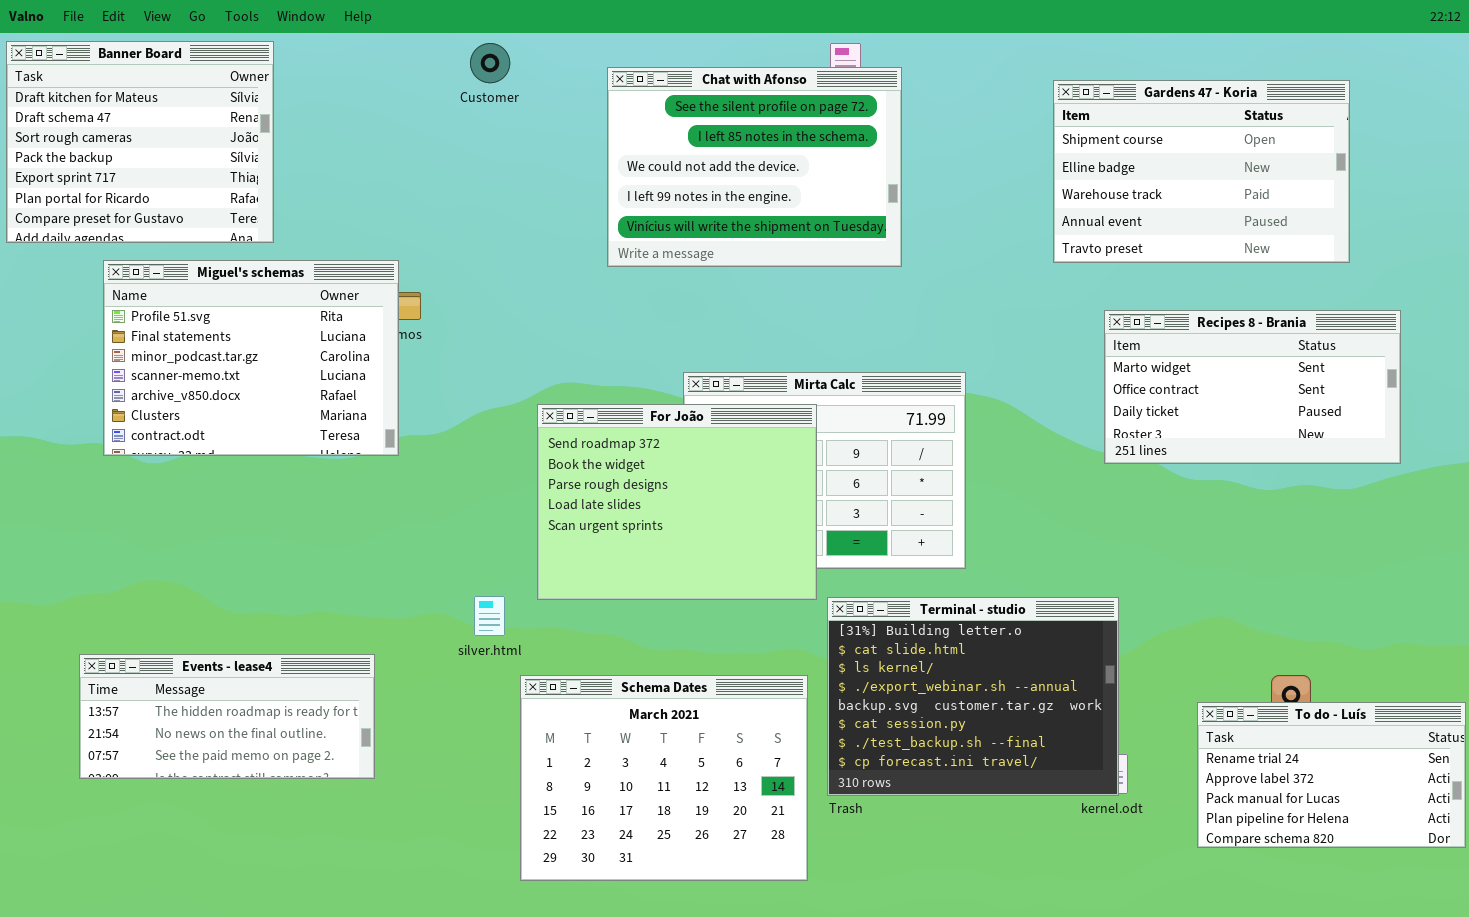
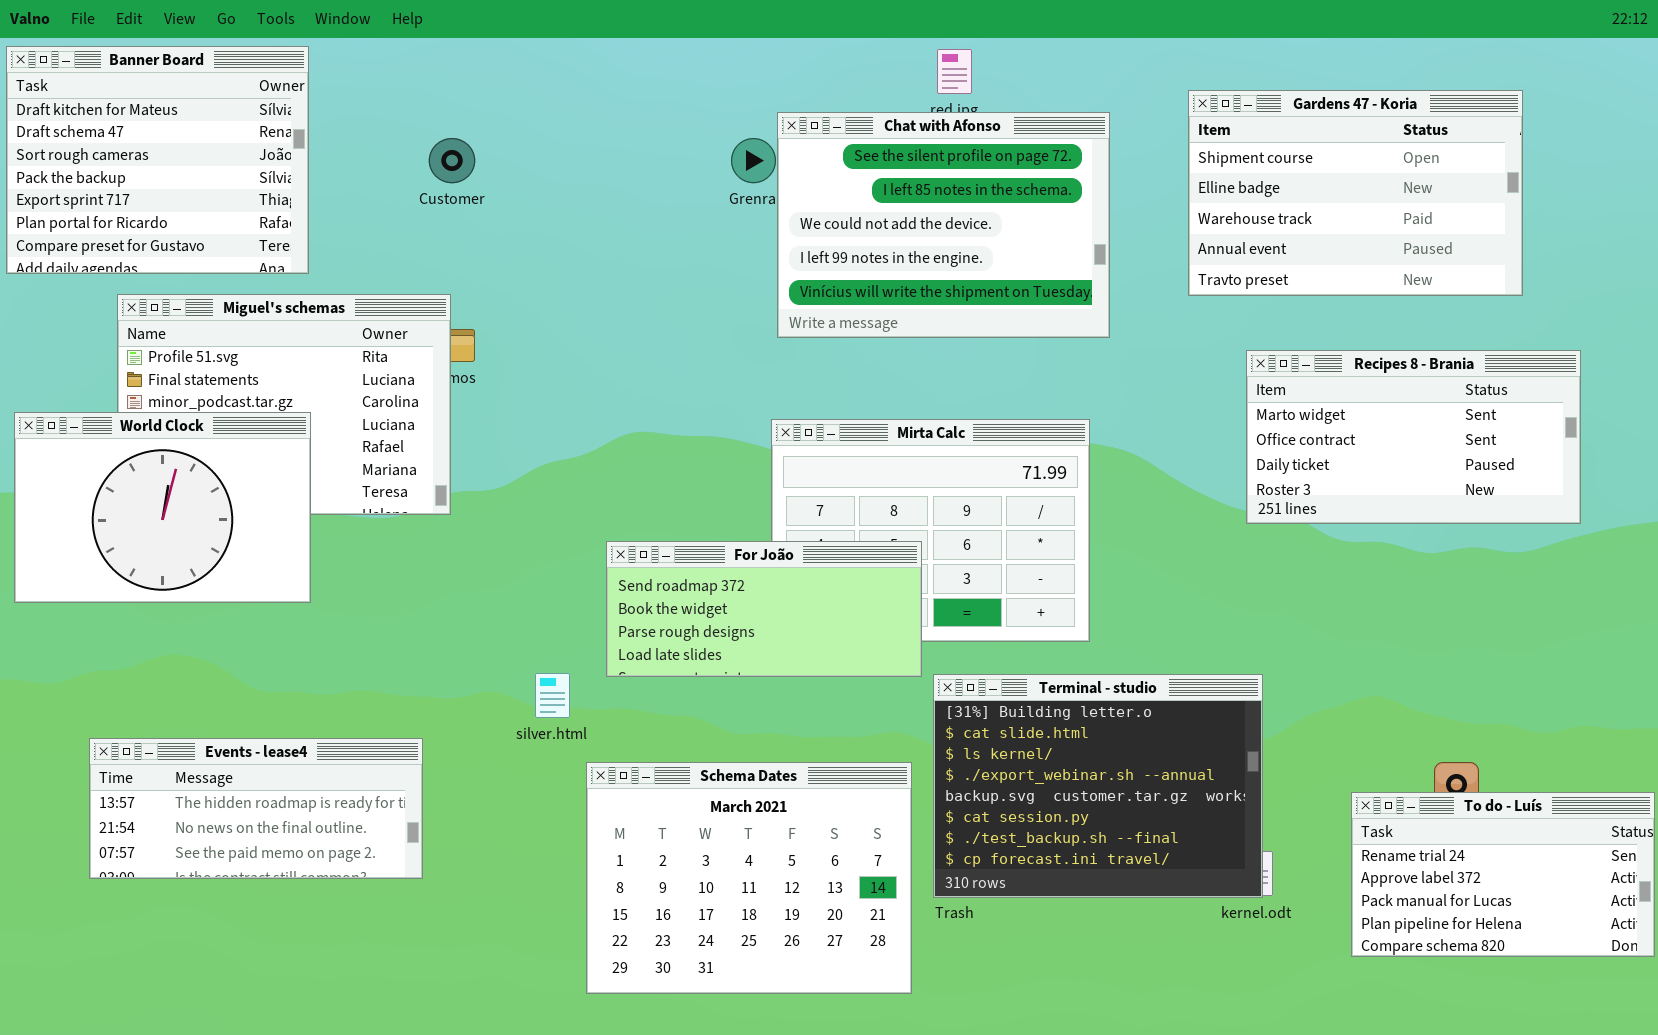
Customer: [470,43,510,83] -> [429,138,475,183], moved
Chat with Afonso: [607,67,902,267] -> [777,112,1110,338], moved
World Clock: none -> [14,412,311,603], opened
For João: [537,404,817,600] -> [606,541,922,677], resized

